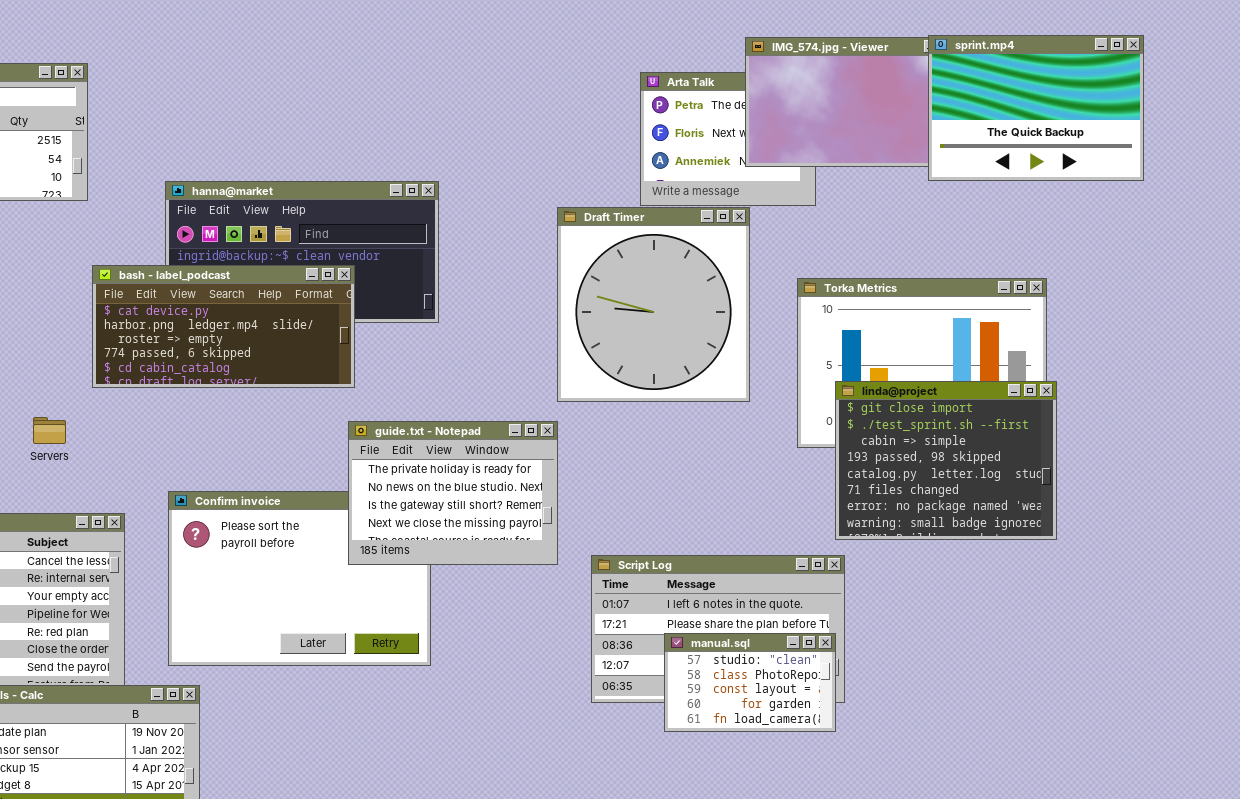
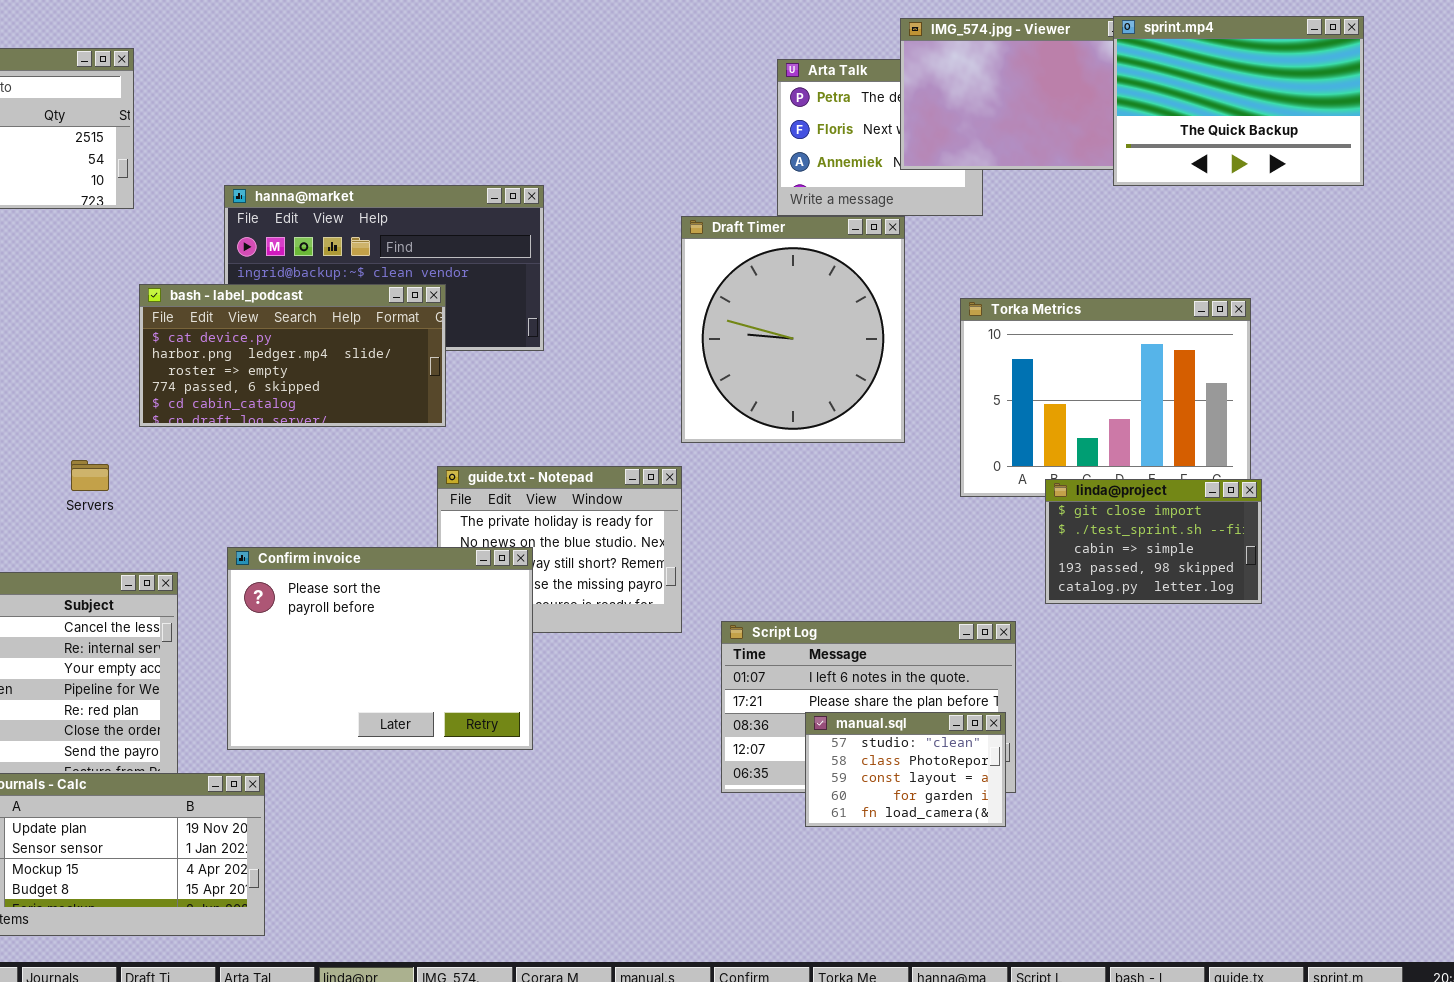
linda@project: [835,381,1057,540] -> [1045,479,1262,604], resized
Confirm invoice: [168,491,431,666] -> [227,547,533,750], raised

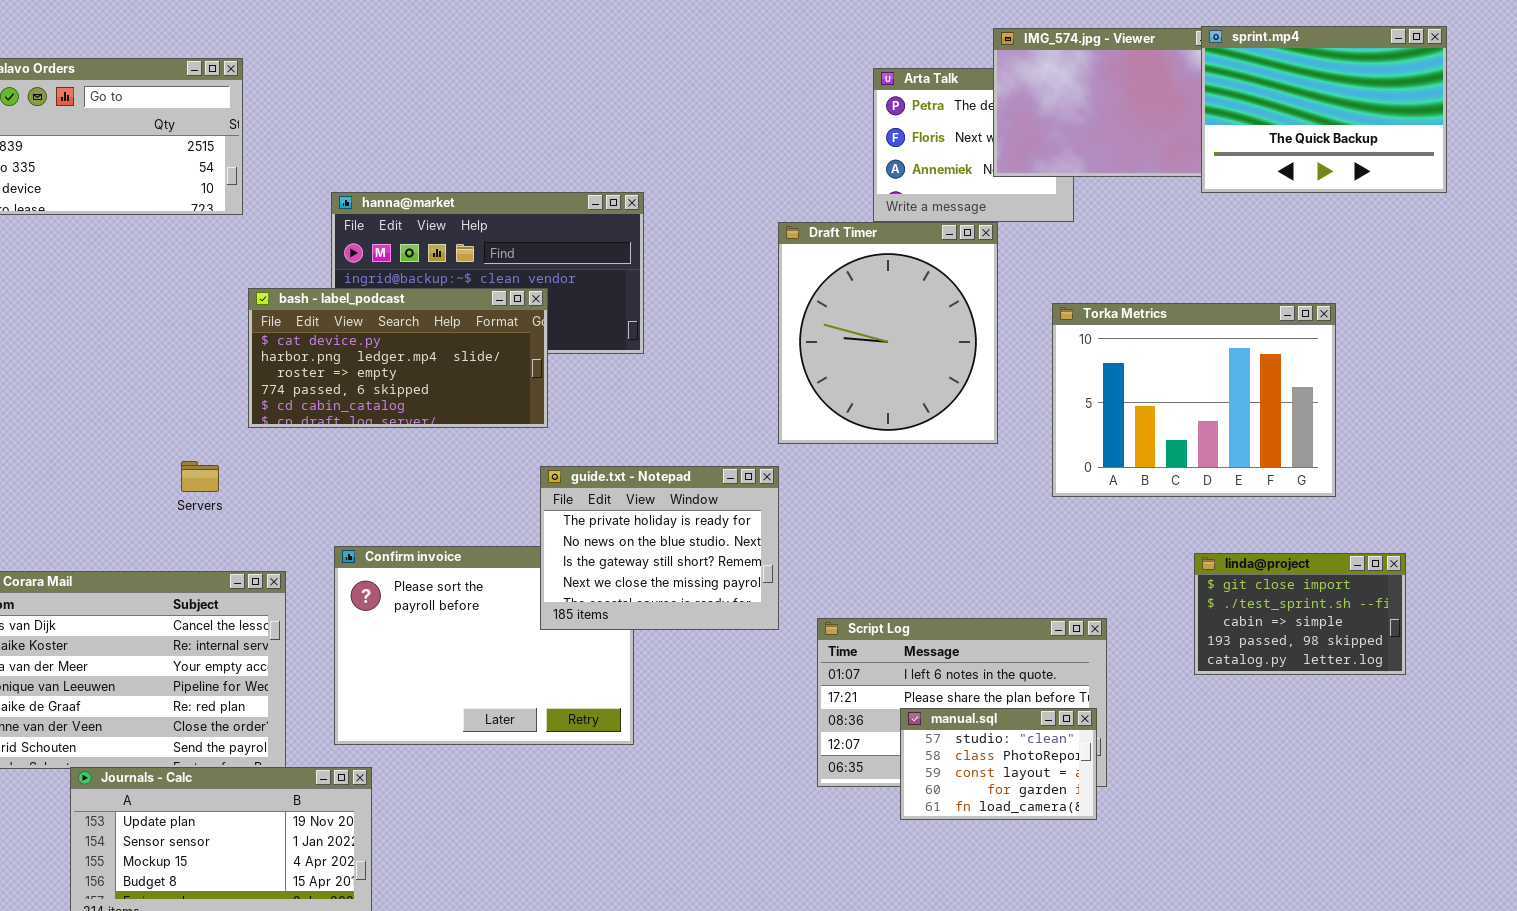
guide.txt - Notepad: [437,466,682,633] -> [540,466,779,630], raised
linda@project: [1045,479,1262,604] -> [1194,553,1406,675], moved

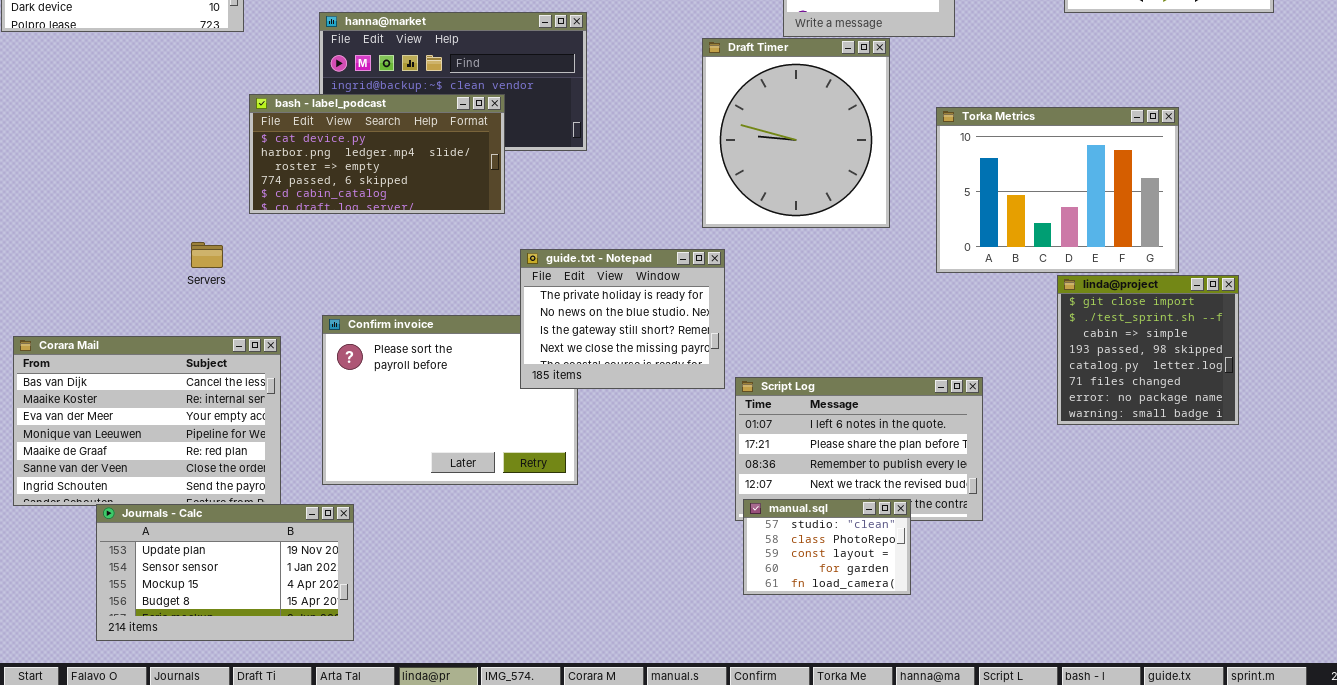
guide.txt - Notepad: [540,466,779,630] -> [520,249,725,389], moved
linda@project: [1194,553,1406,675] -> [1057,275,1239,425], resized
manual.sql: [900,708,1097,820] -> [743,499,911,595], moved

